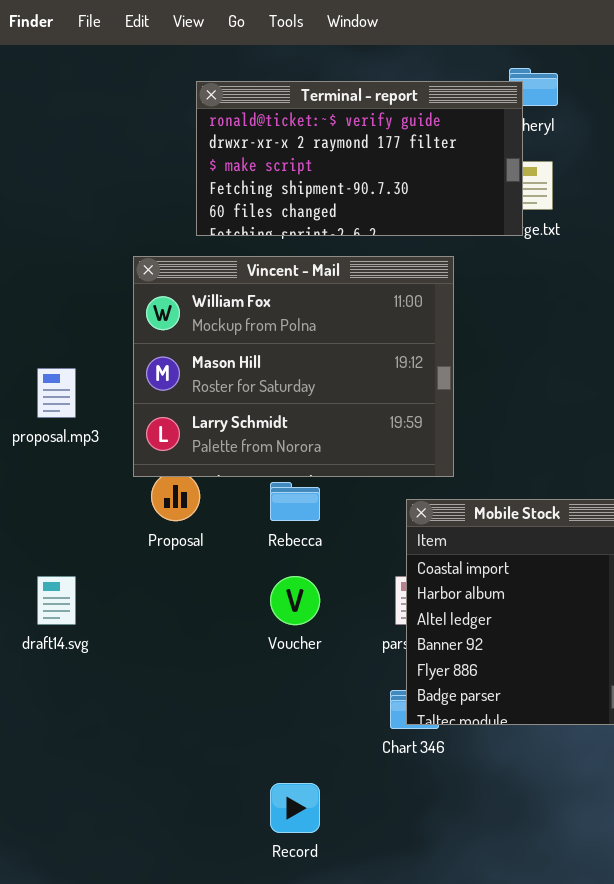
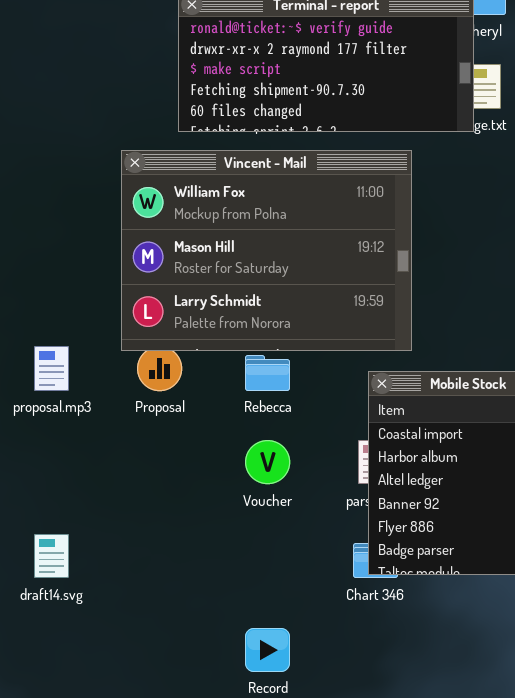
proposal.mp3: [37,368,76,418] -> [34,346,69,391], moved
draft14.svg: [37,576,76,625] -> [34,534,69,578], moved

